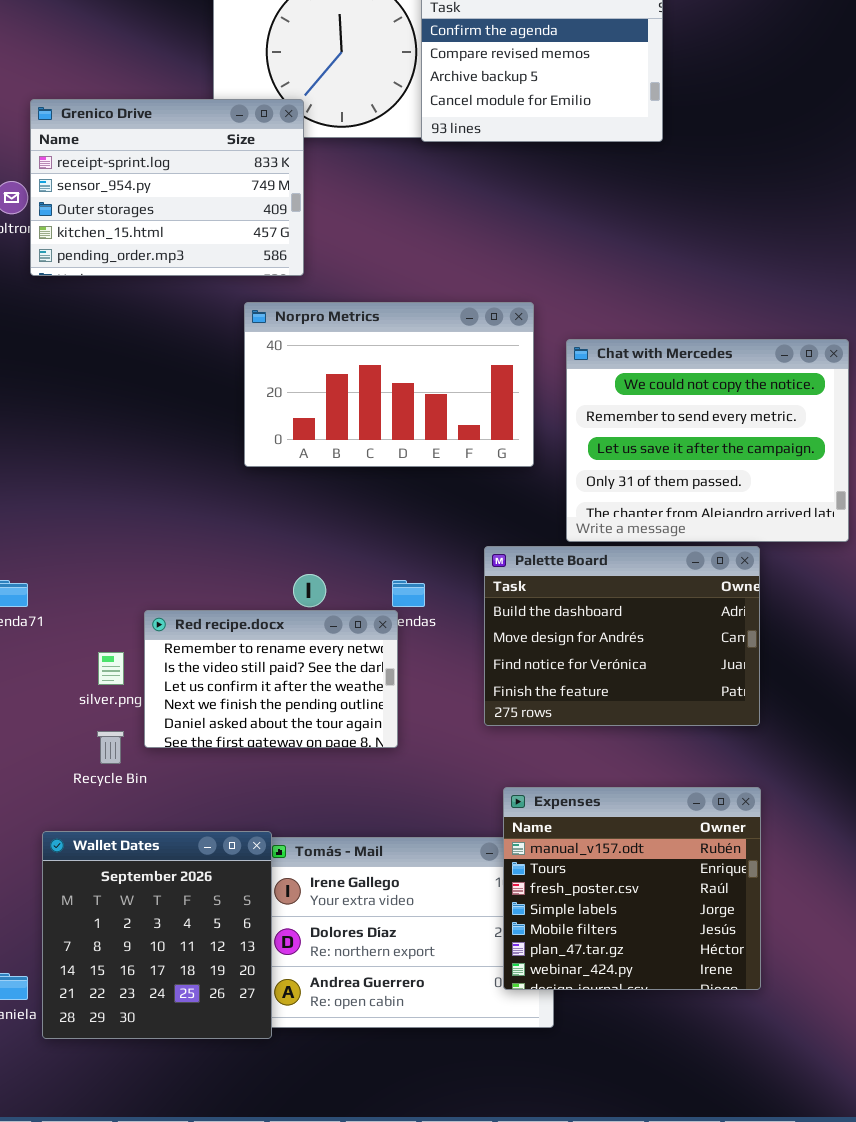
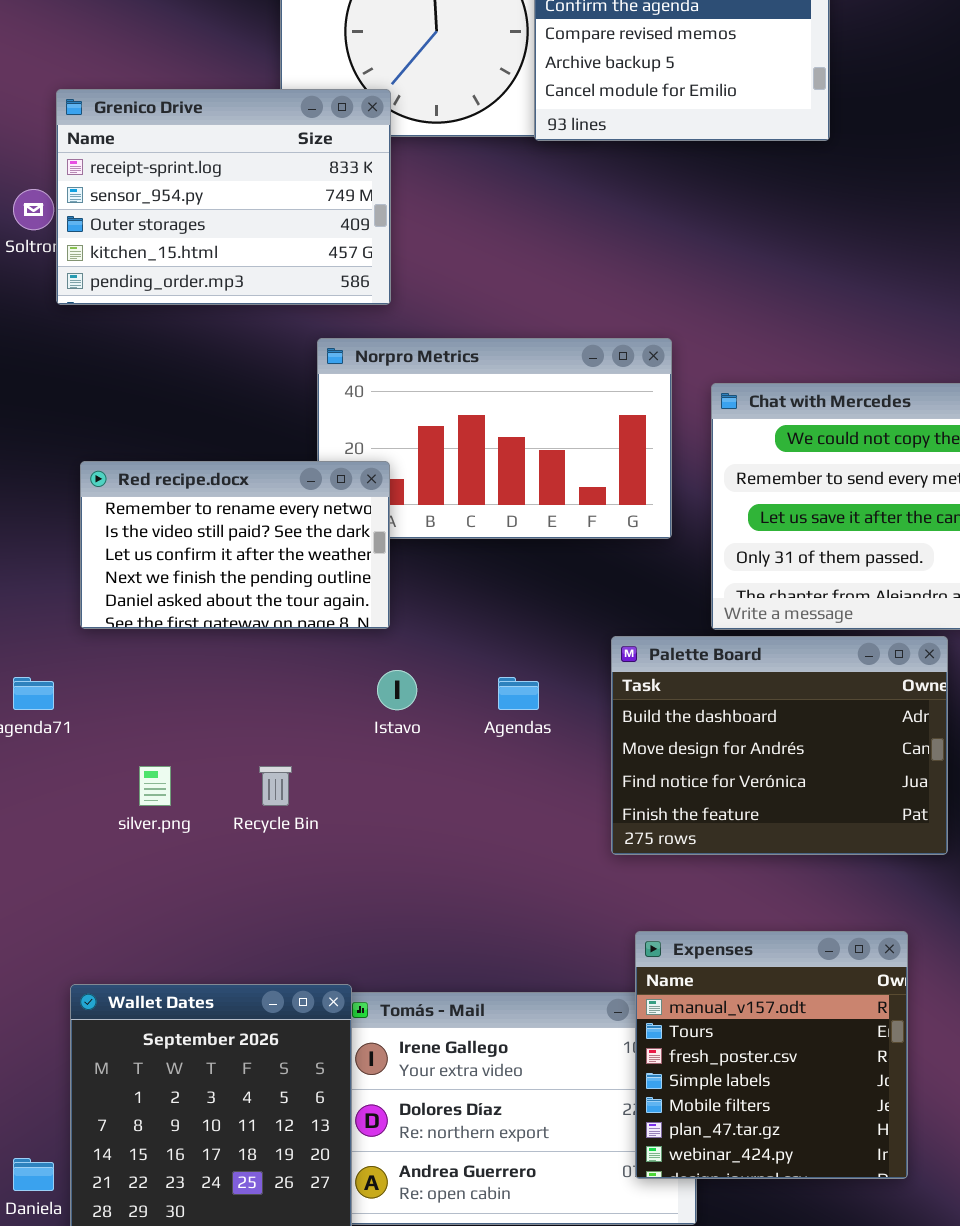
Red recipe.docx: [144,610,398,748] -> [80,461,390,629], moved
Recycle Bin: [97,731,124,764] -> [259,766,292,806], moved
Expenses: [503,787,761,990] -> [635,931,908,1179], resized

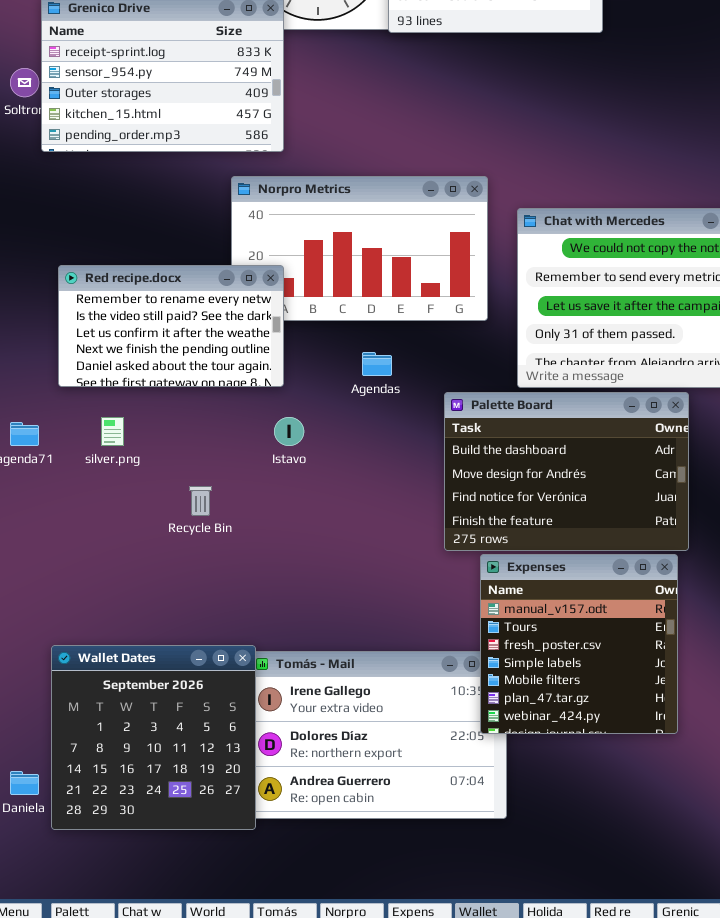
Agendas: [498,677,539,710] -> [362,352,392,376], moved
silver.png: [139,766,171,806] -> [101,417,124,446], moved
Expenses: [635,931,908,1179] -> [480,554,678,734], moved

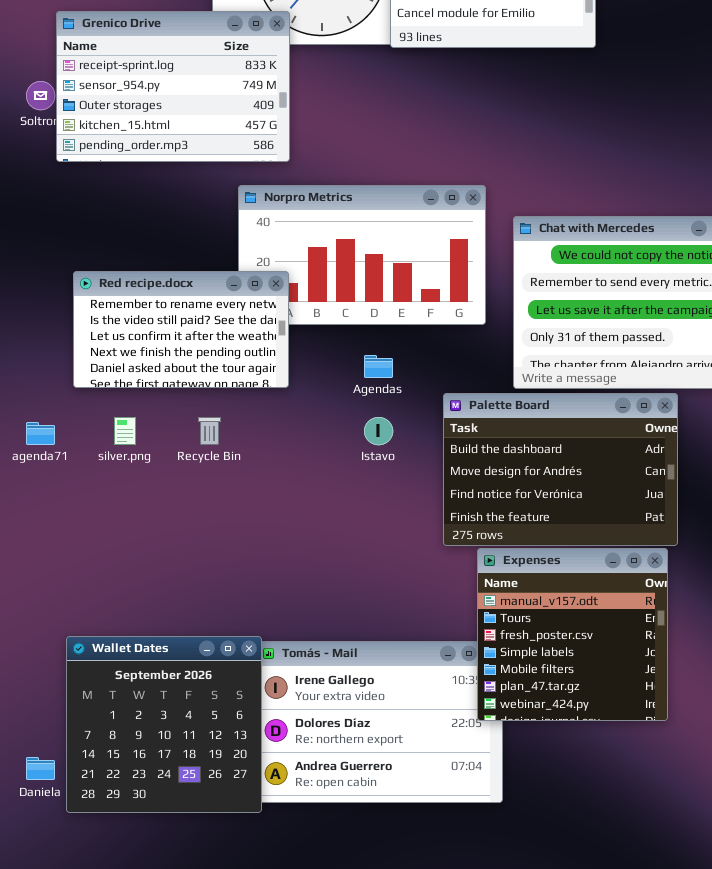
Istavo: [274,417,304,446] -> [364,417,393,445], moved
Recycle Bin: [189,486,212,516] -> [198,417,221,445], moved

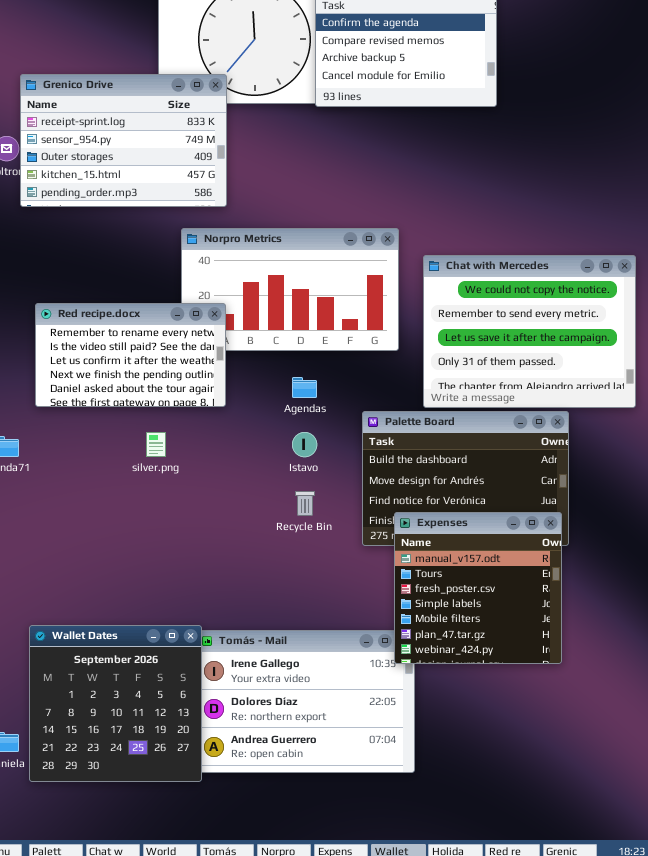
silver.png: [114,417,136,445] -> [146,432,166,457], moved
Recycle Bin: [198,417,221,445] -> [295,491,315,516], moved
Expenses: [477,548,668,721] -> [394,512,562,664], moved

